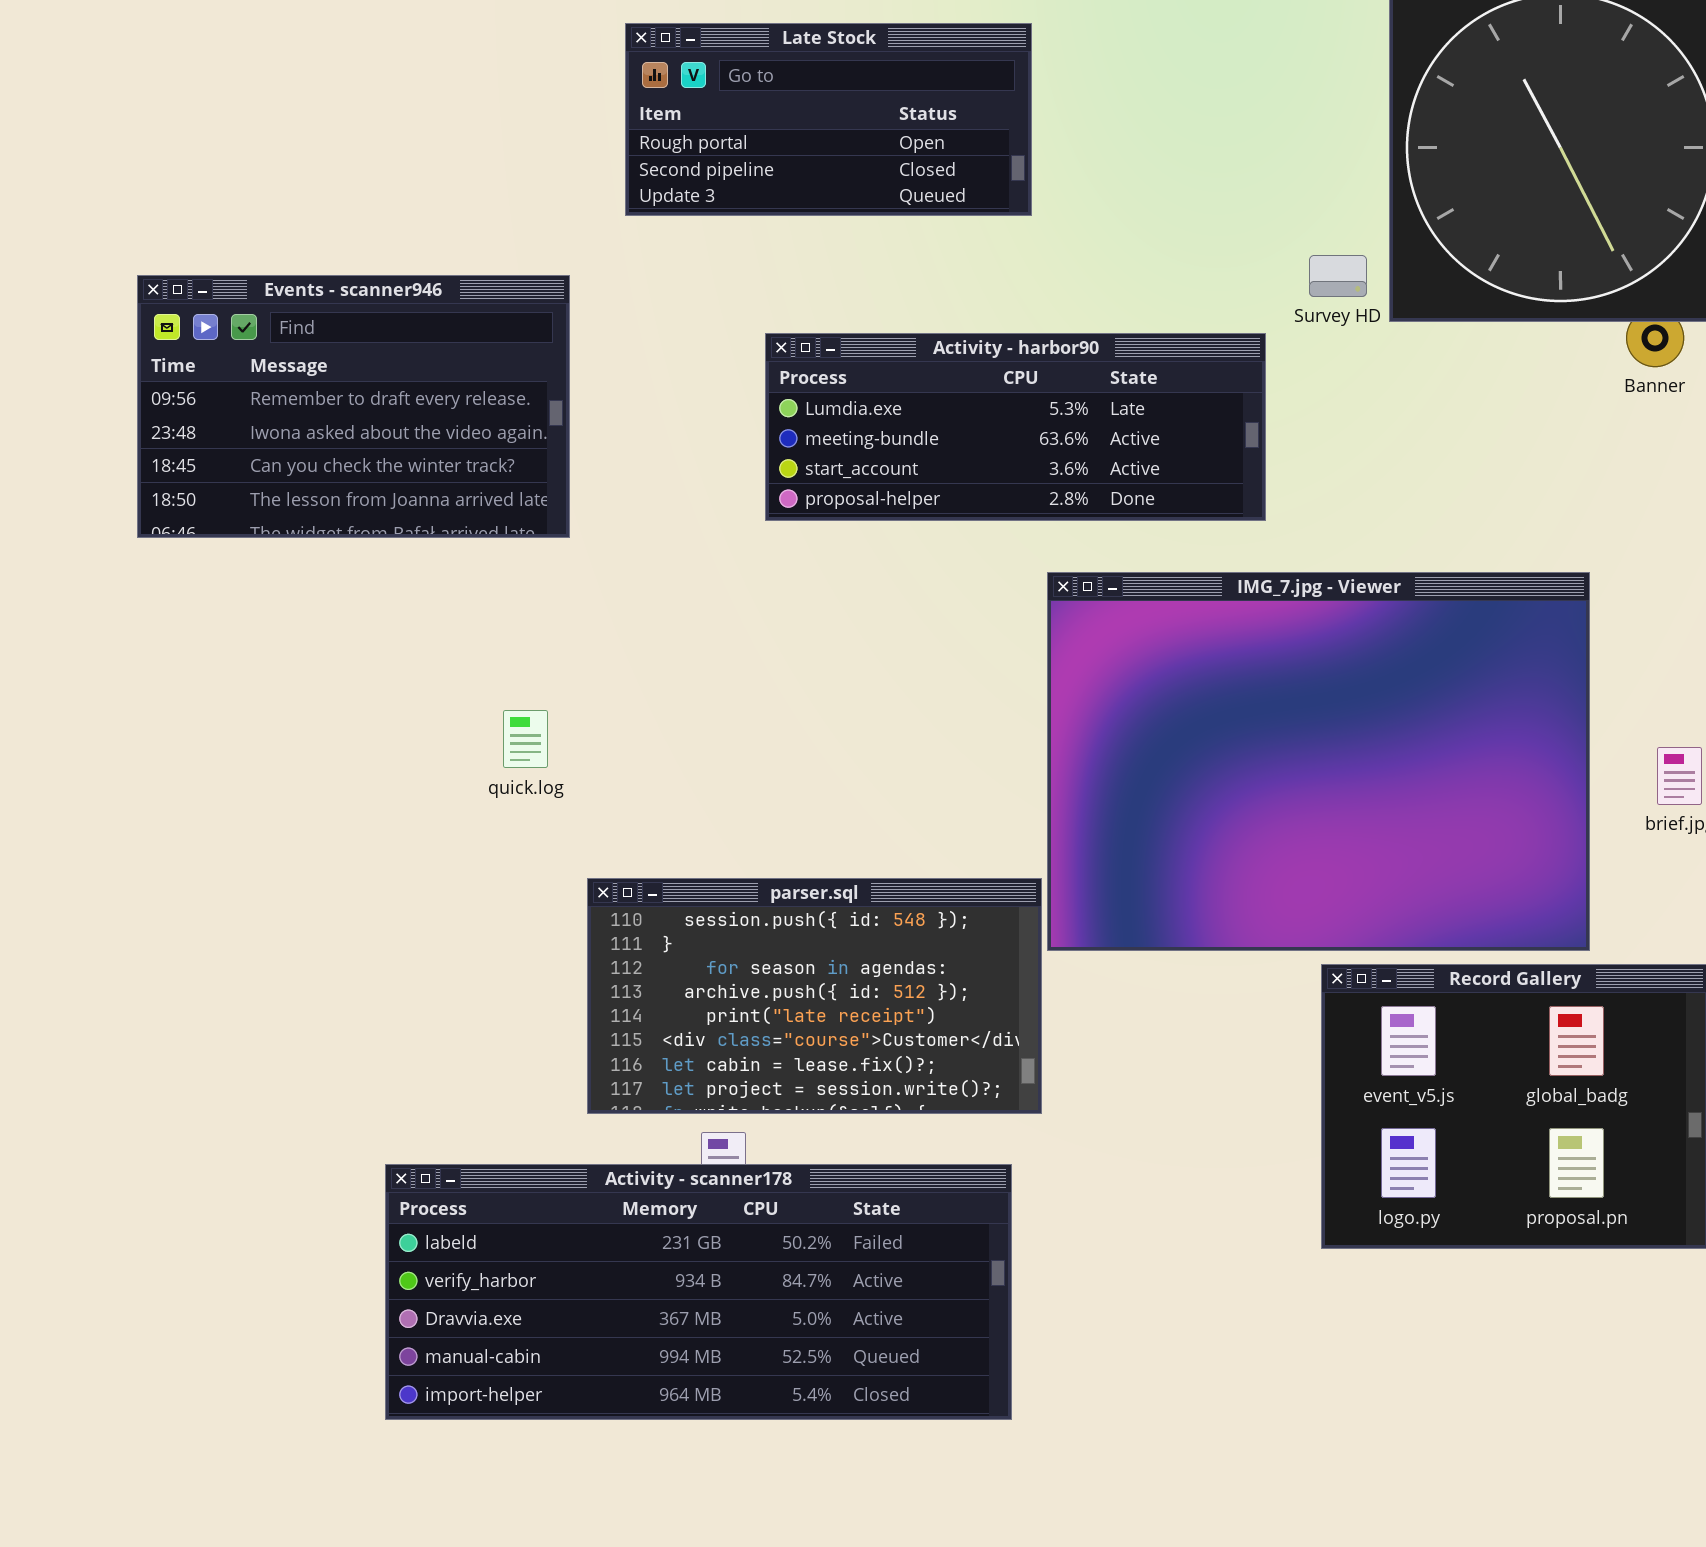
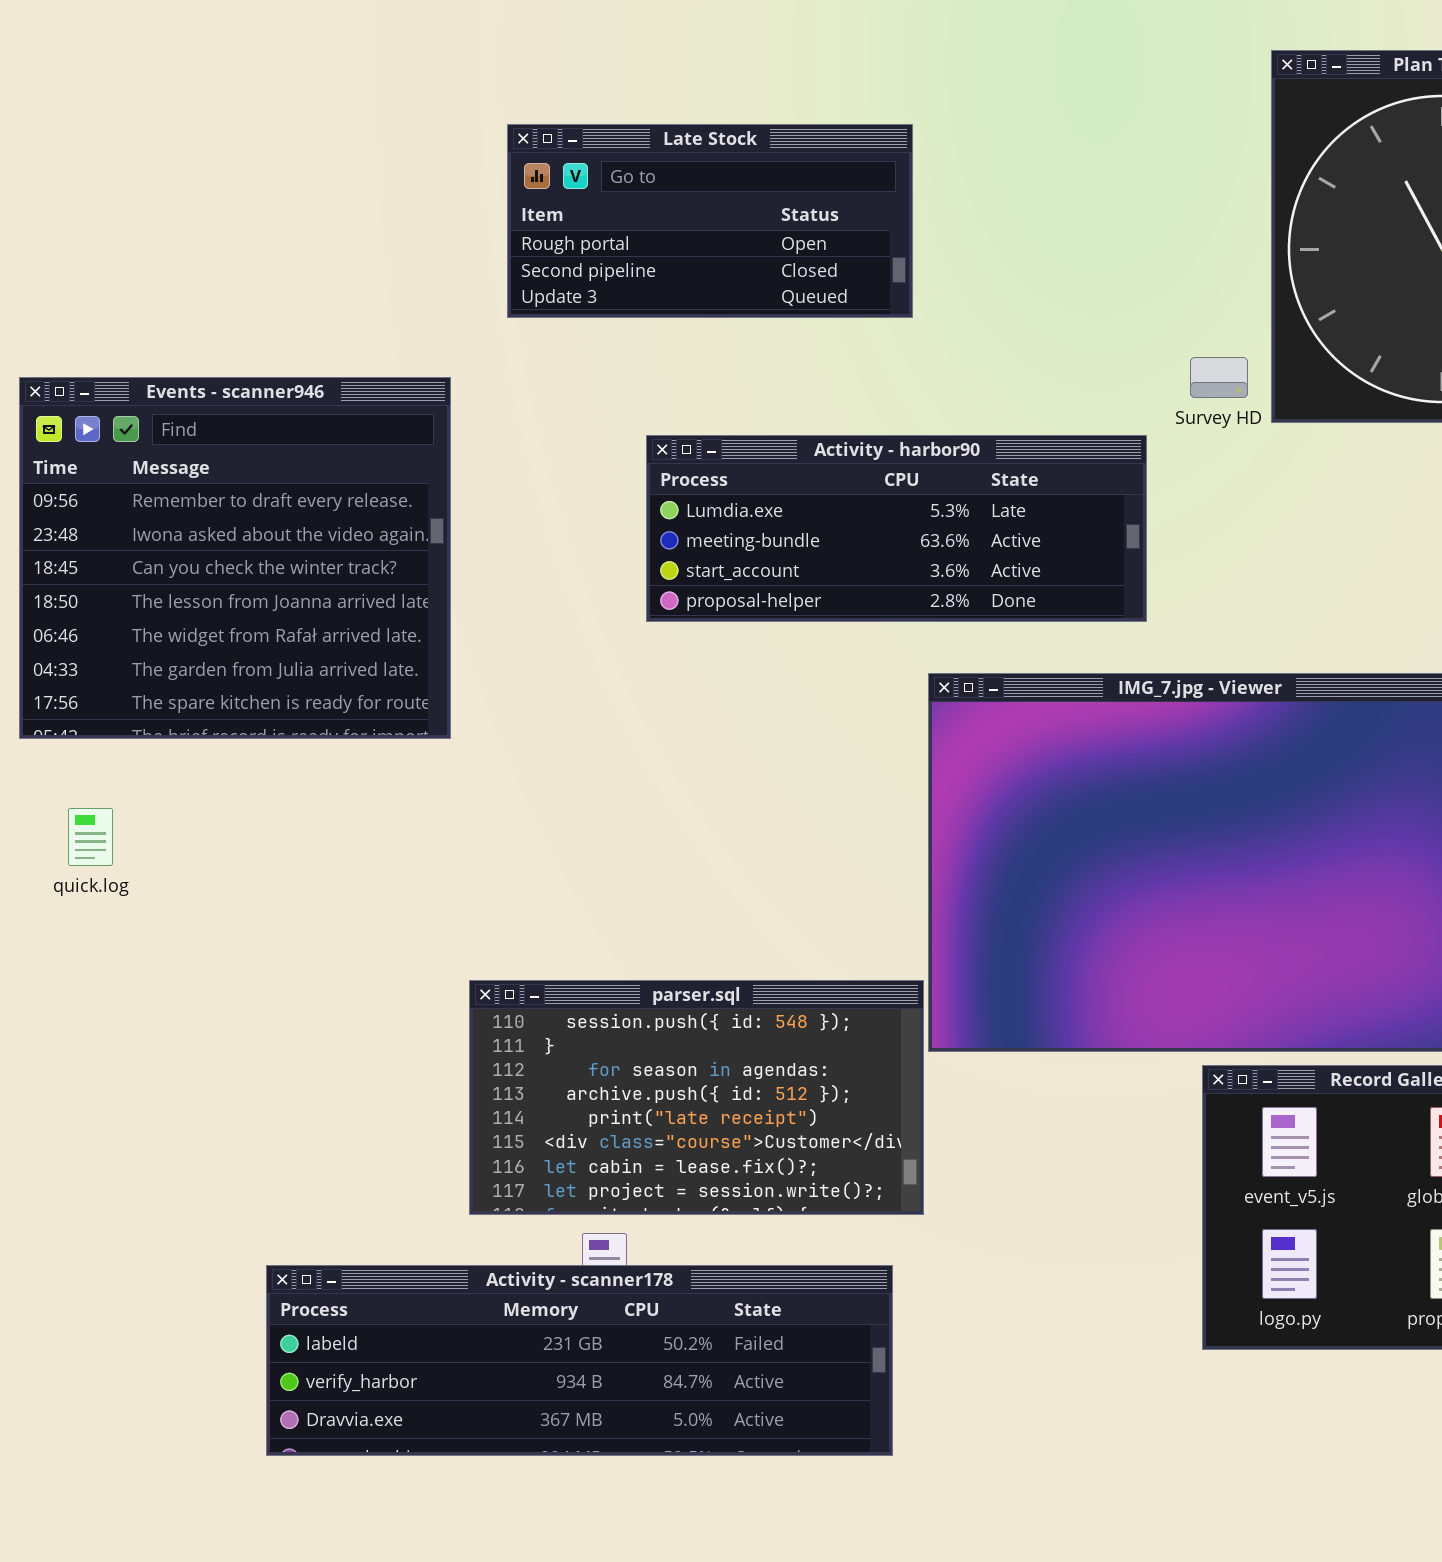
Events - scanner946: [137,275,570,538] -> [19,377,451,739], resized
quick.log: [503,710,548,768] -> [68,808,113,866], moved
Activity - scanner178: [385,1164,1012,1420] -> [266,1265,893,1456], resized

